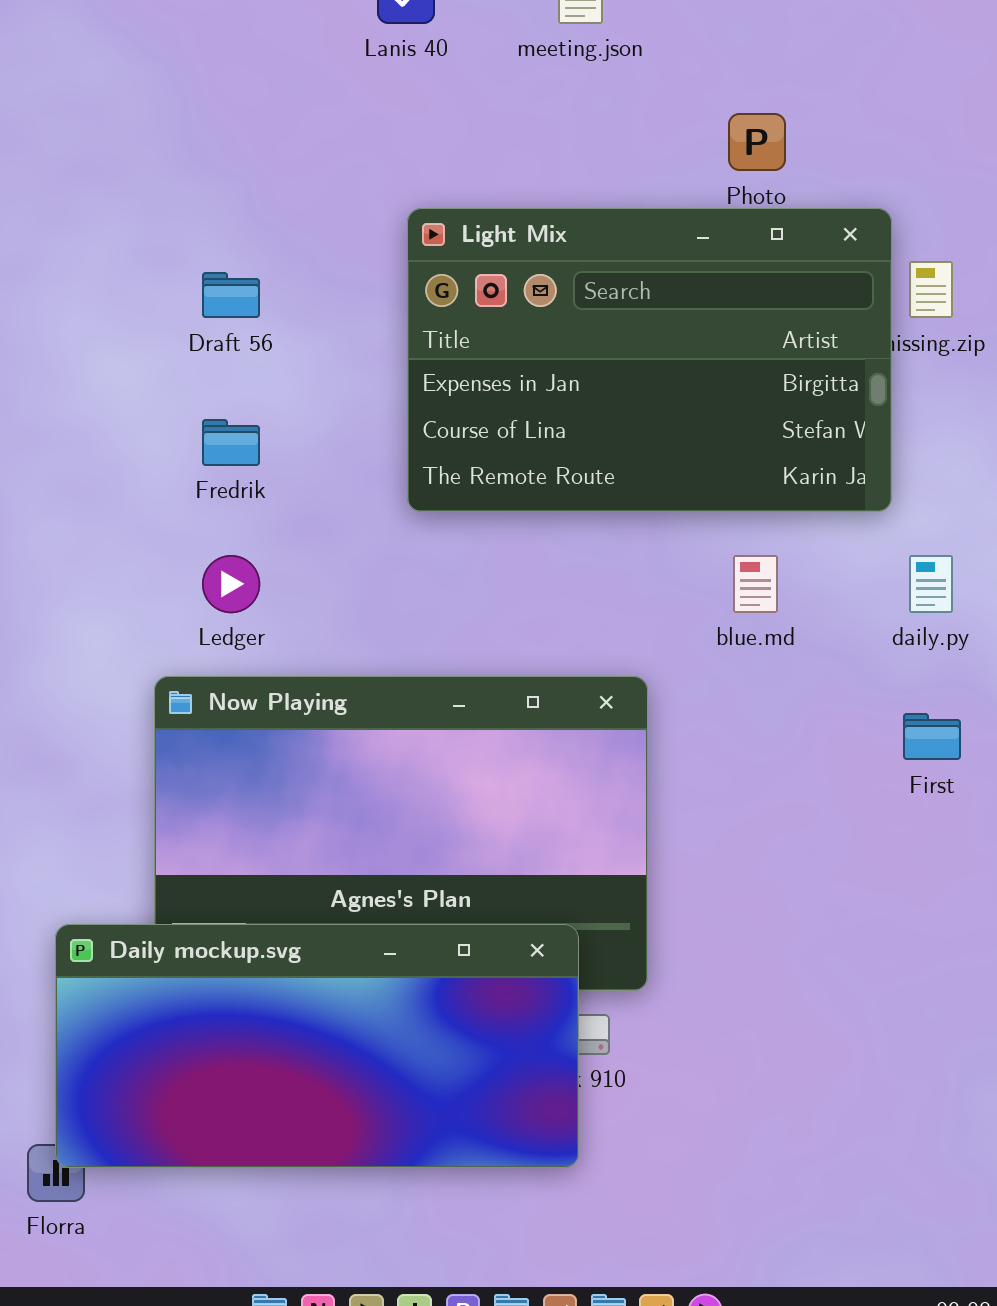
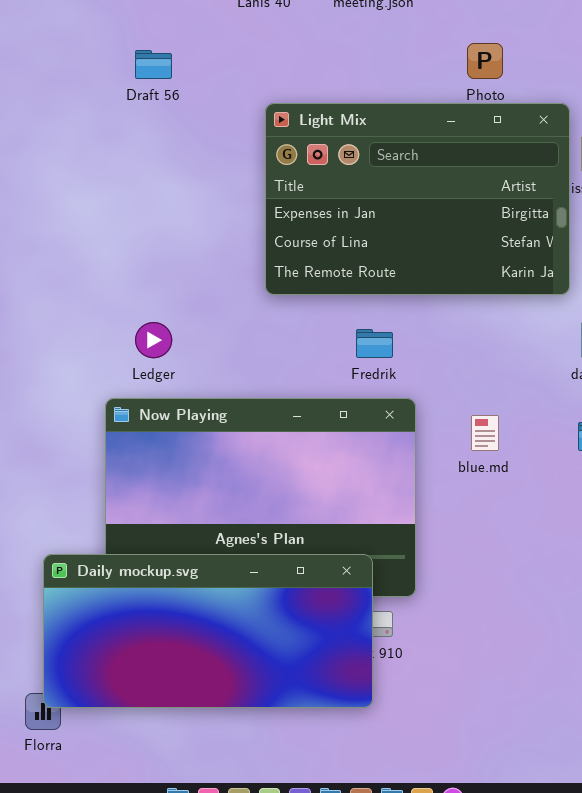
Draft 56: [202,272,260,318] -> [135,50,172,79], moved
Fredrik: [202,419,260,466] -> [356,329,393,358], moved
blue.md: [733,555,778,613] -> [471,415,499,451], moved

